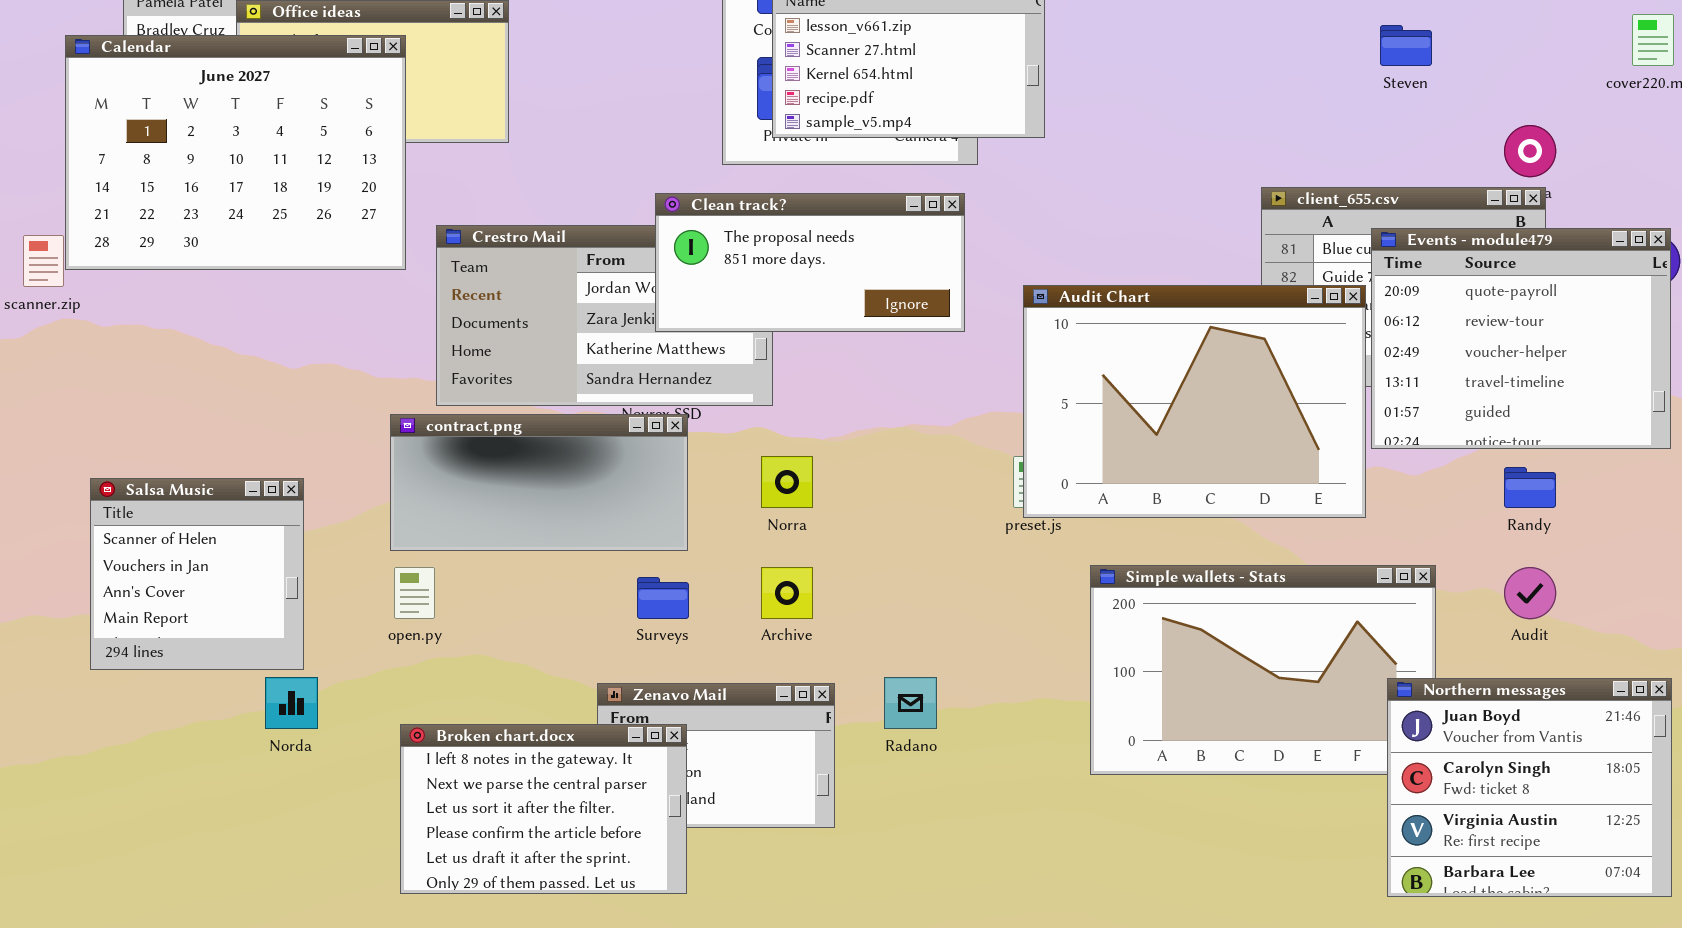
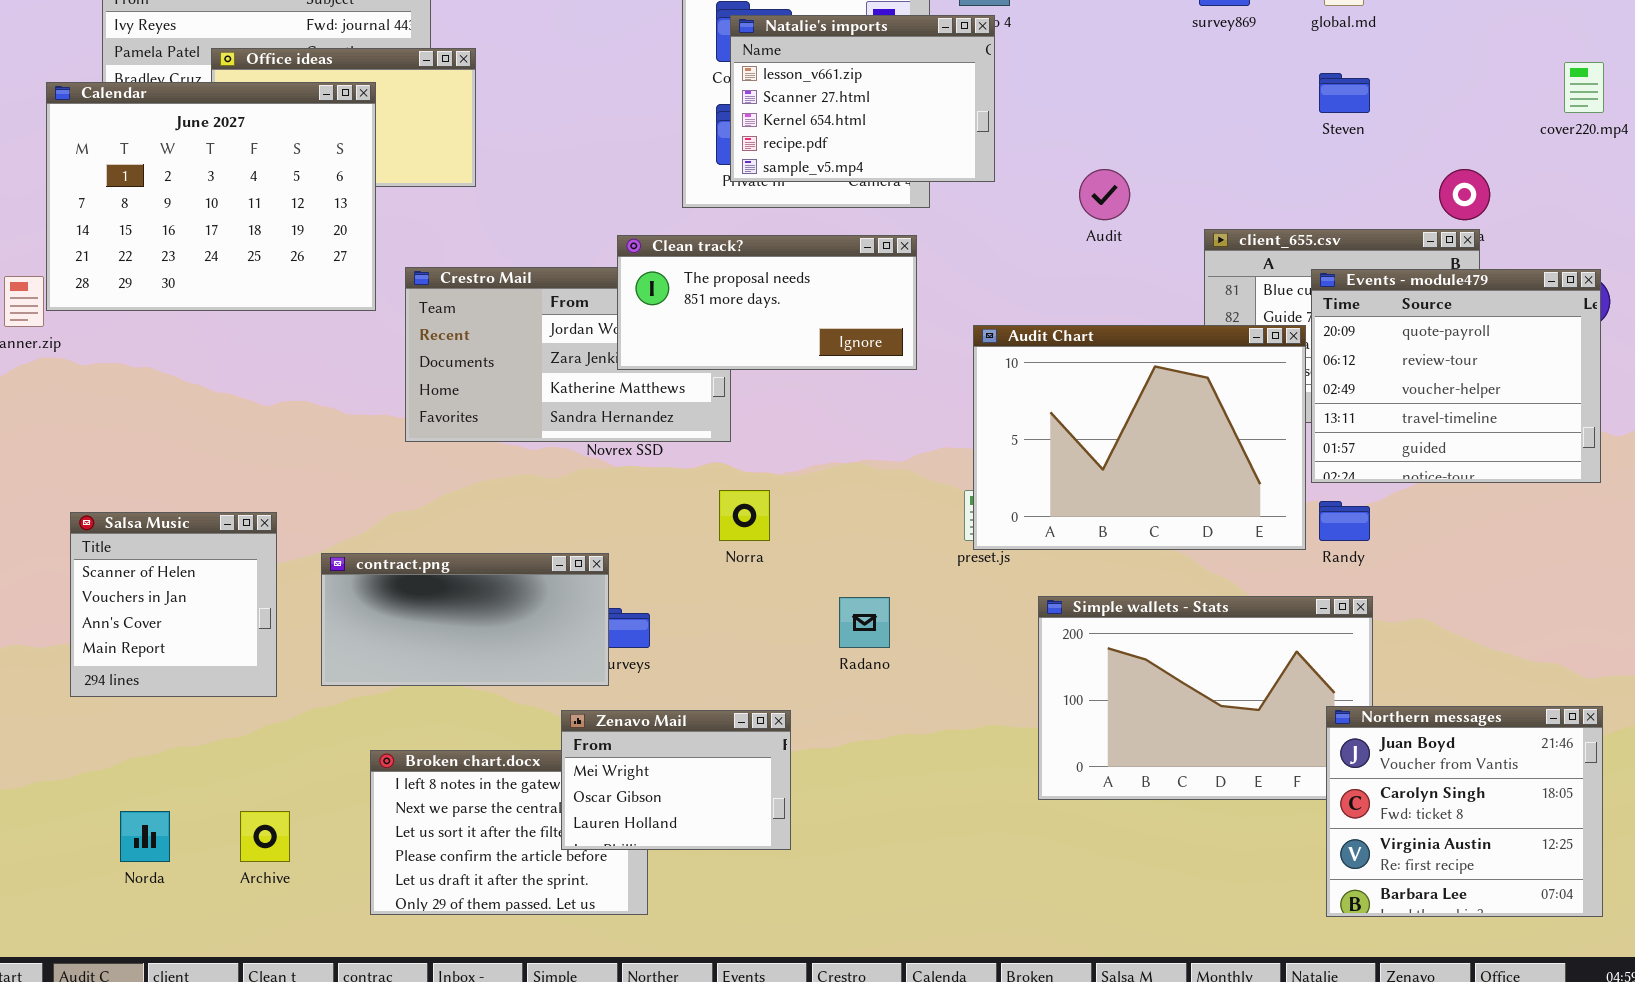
contract.png: [390,414,688,551] -> [321,553,609,686], moved
Randy: [1504,467,1556,508] -> [1319,501,1370,541], moved
Archive: [761,567,813,619] -> [240,811,290,862], moved
Audit: [1504,567,1556,619] -> [1079,169,1130,220], moved
Norda: [265,677,318,729] -> [120,811,170,862], moved
Radano: [884,677,937,729] -> [839,597,890,648], moved
Zenavo Mail: [597,683,835,828] -> [561,710,791,850], raised

